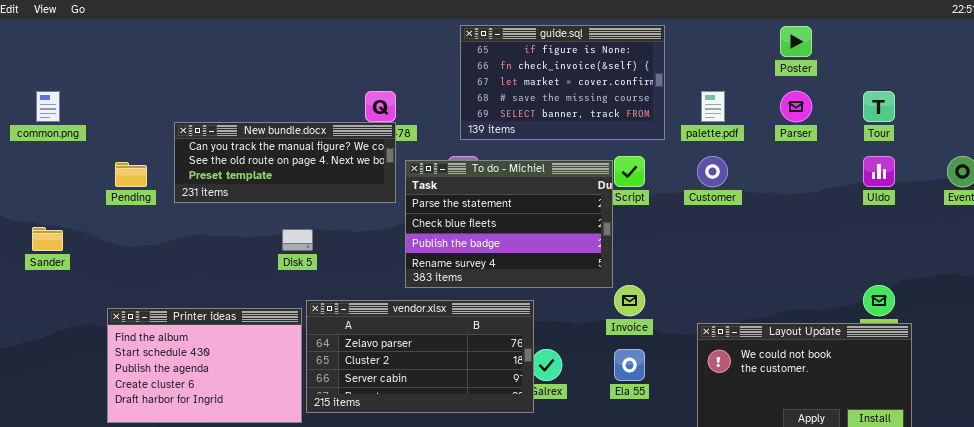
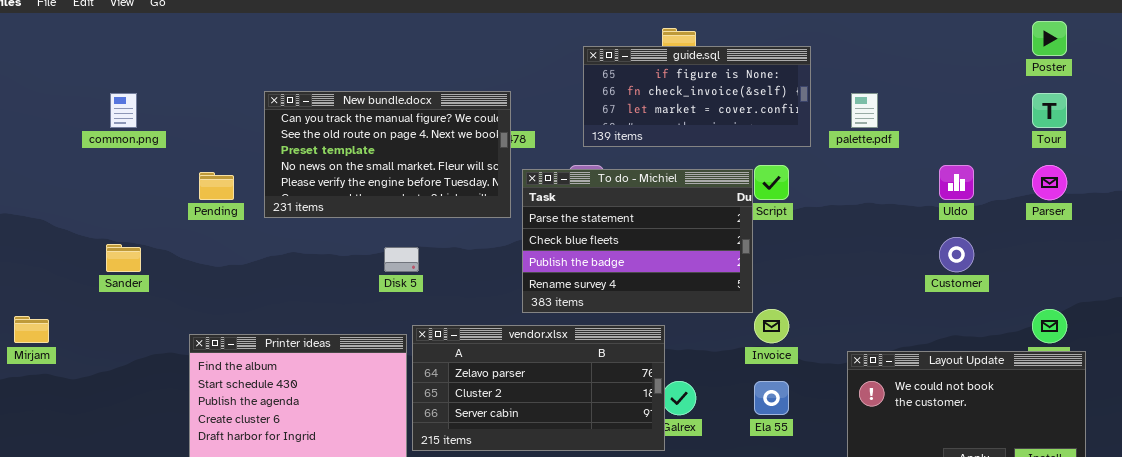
guide.sql: [460,25,665,140] -> [583,46,811,147], resized
Poster: [780,26,812,57] -> [1032,21,1067,56], moved
Parser: [780,91,812,122] -> [1032,165,1067,200], moved
New bundle.docx: [174,122,396,203] -> [264,91,511,218], resized
Customer: [697,156,728,187] -> [939,237,974,272], moved
Uldo: [863,156,895,187] -> [939,165,974,200], moved

